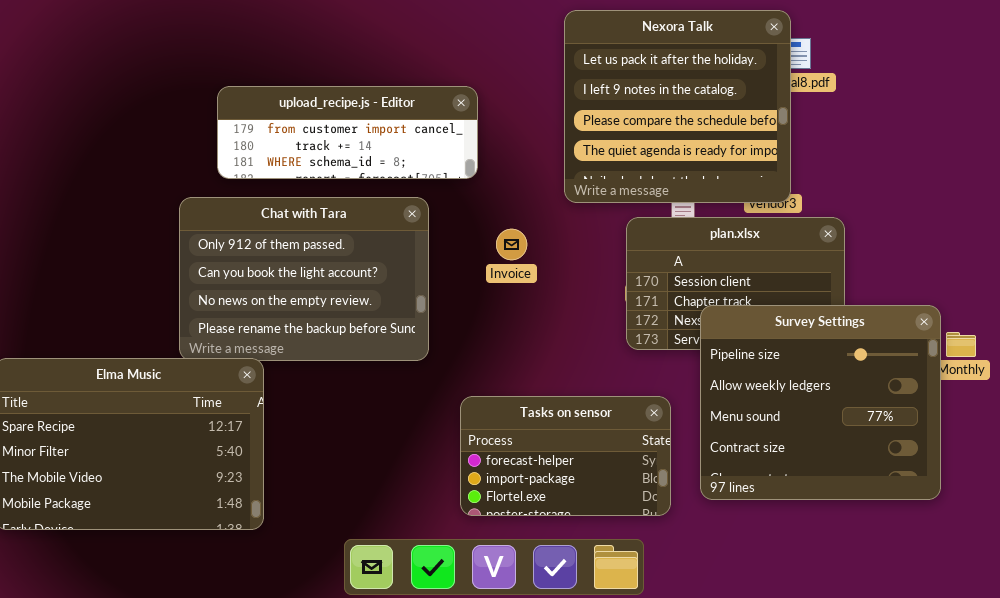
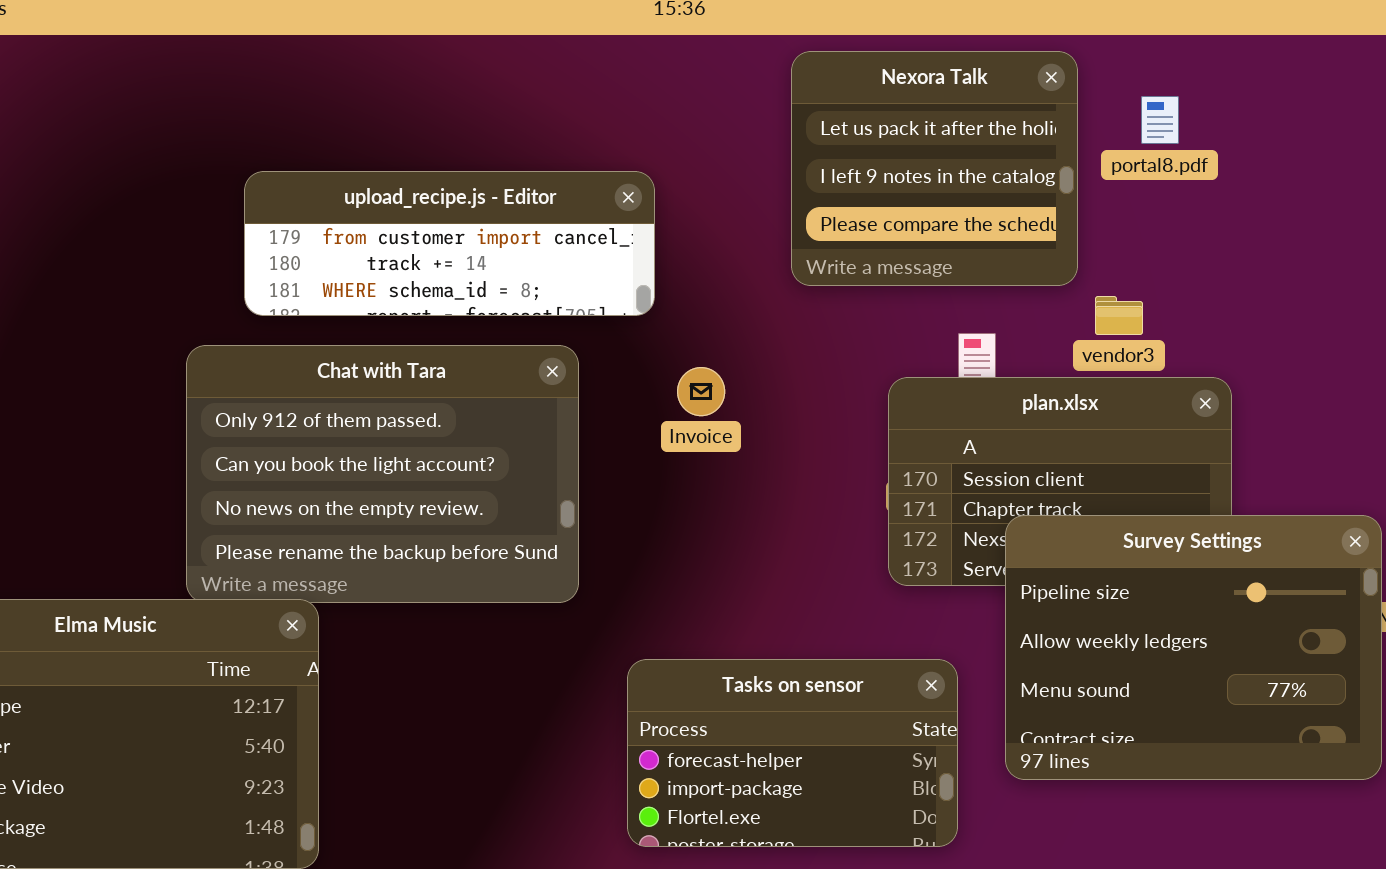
Nexora Talk: [564,10,791,203] -> [791,51,1078,286], resized
Invoice: [496,229,527,260] -> [677,367,725,416], moved
Survey Settings: [700,305,941,500] -> [1005,515,1382,780], resized

